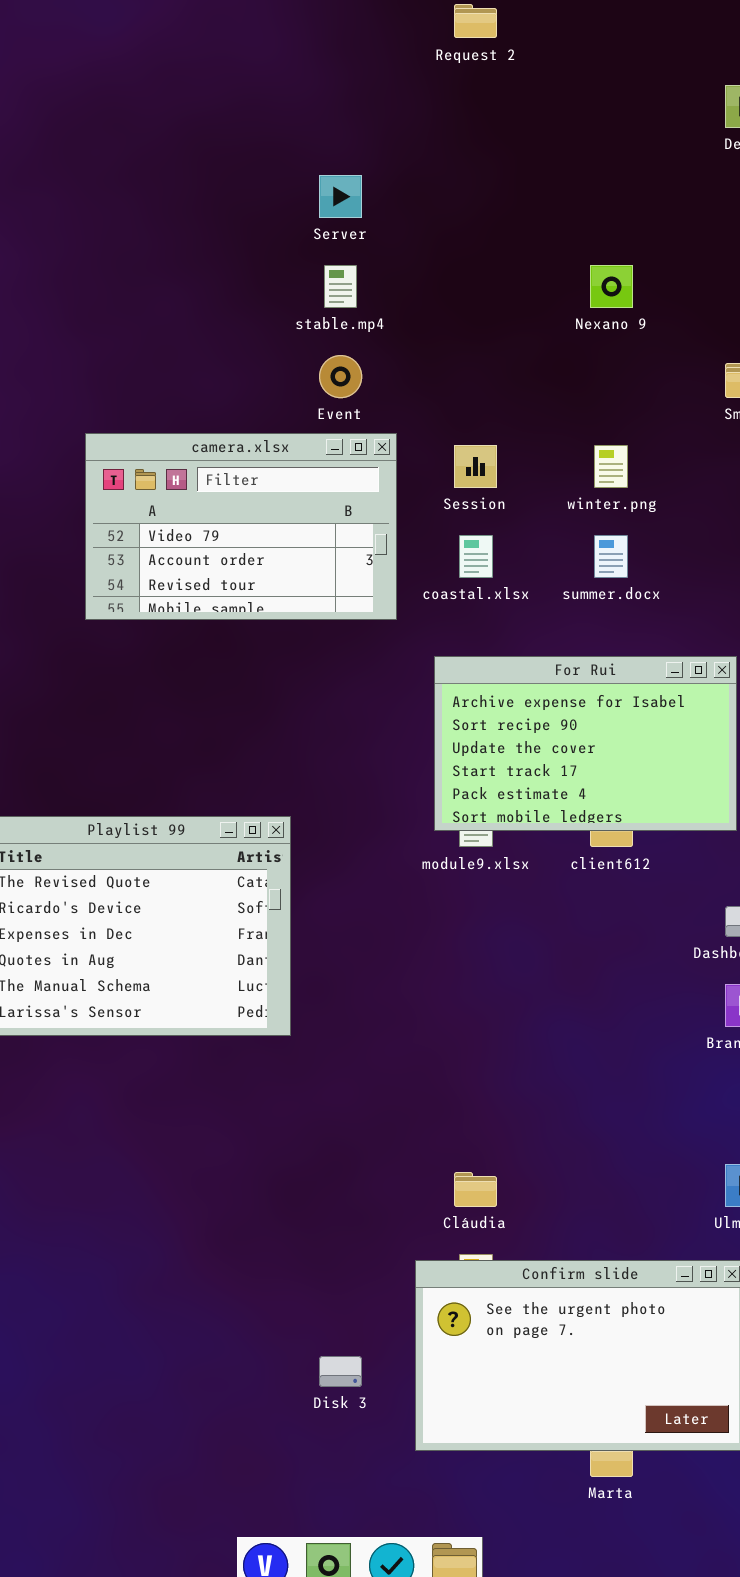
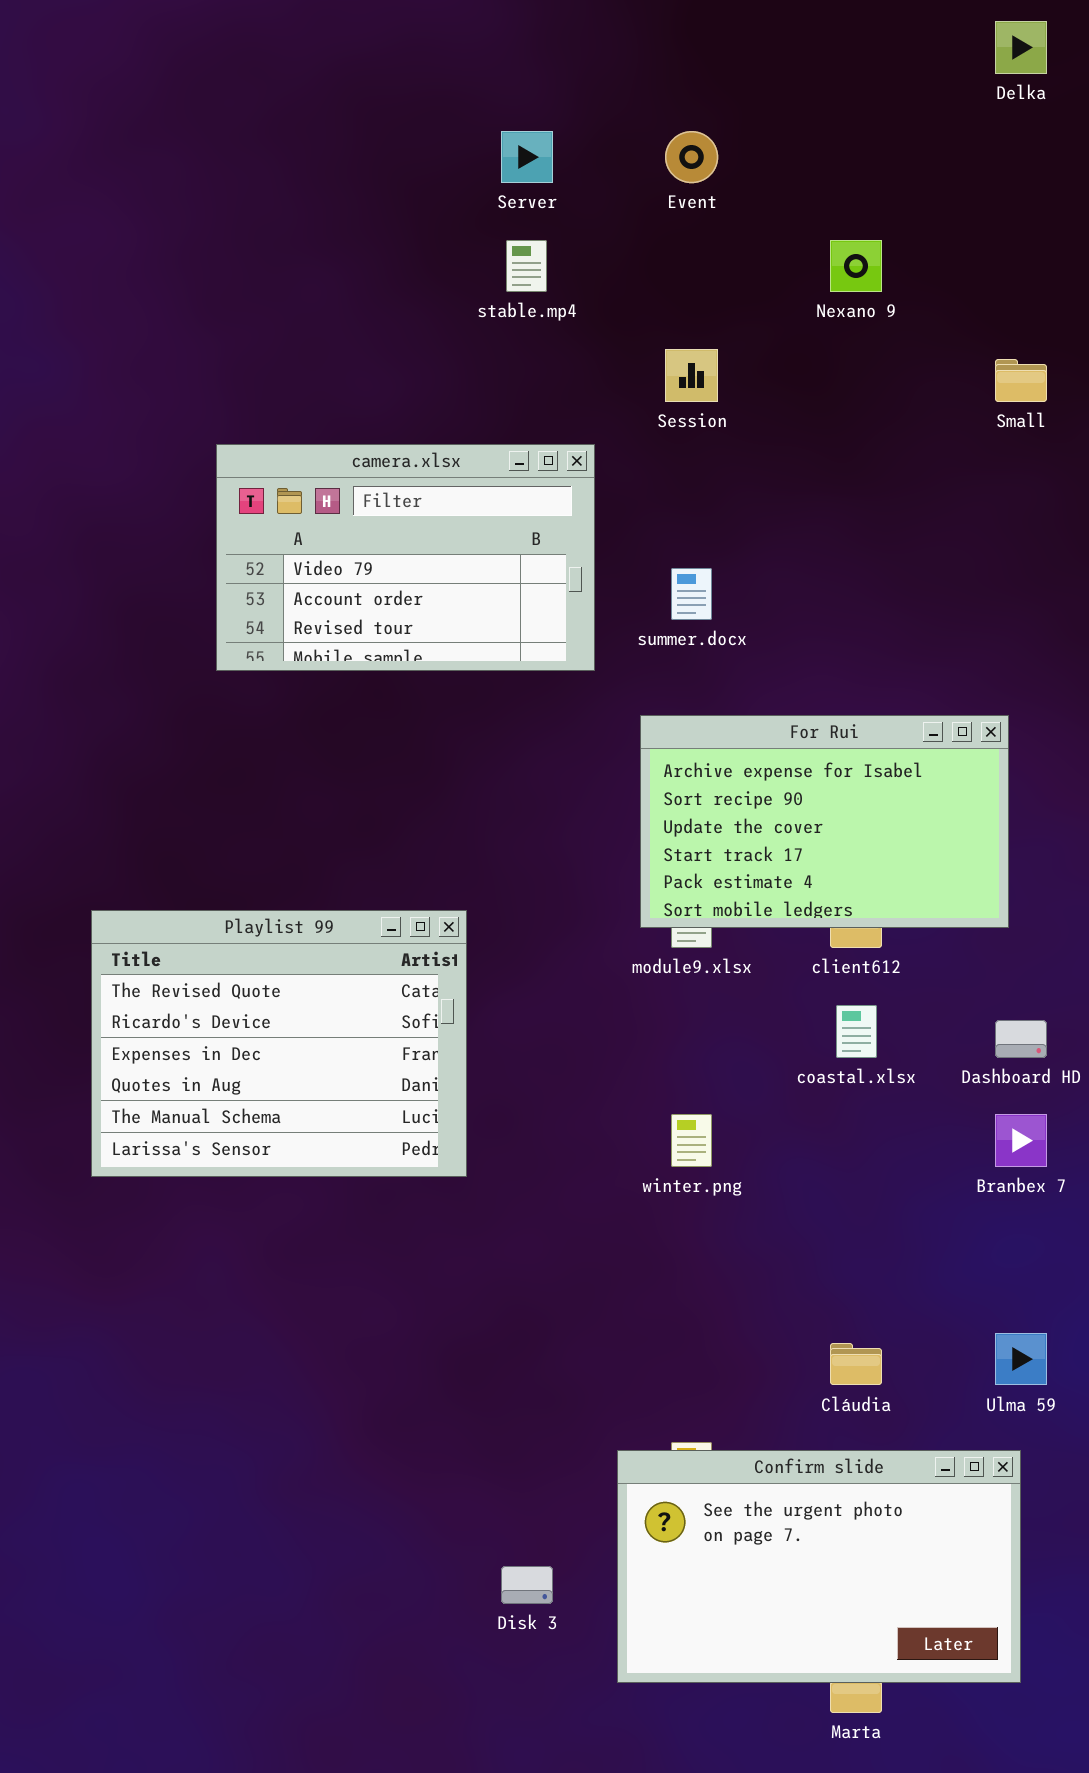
Event: [319,355,362,398] -> [665,131,718,183], moved
Session: [454,445,497,488] -> [665,349,718,402], moved
winter.png: [594,445,628,488] -> [671,1114,712,1167], moved
coastal.xlsx: [459,535,493,578] -> [836,1005,877,1058], moved
summer.docx: [594,535,628,578] -> [671,568,712,620], moved
Cláudia: [454,1172,497,1207] -> [830,1343,882,1385], moved

